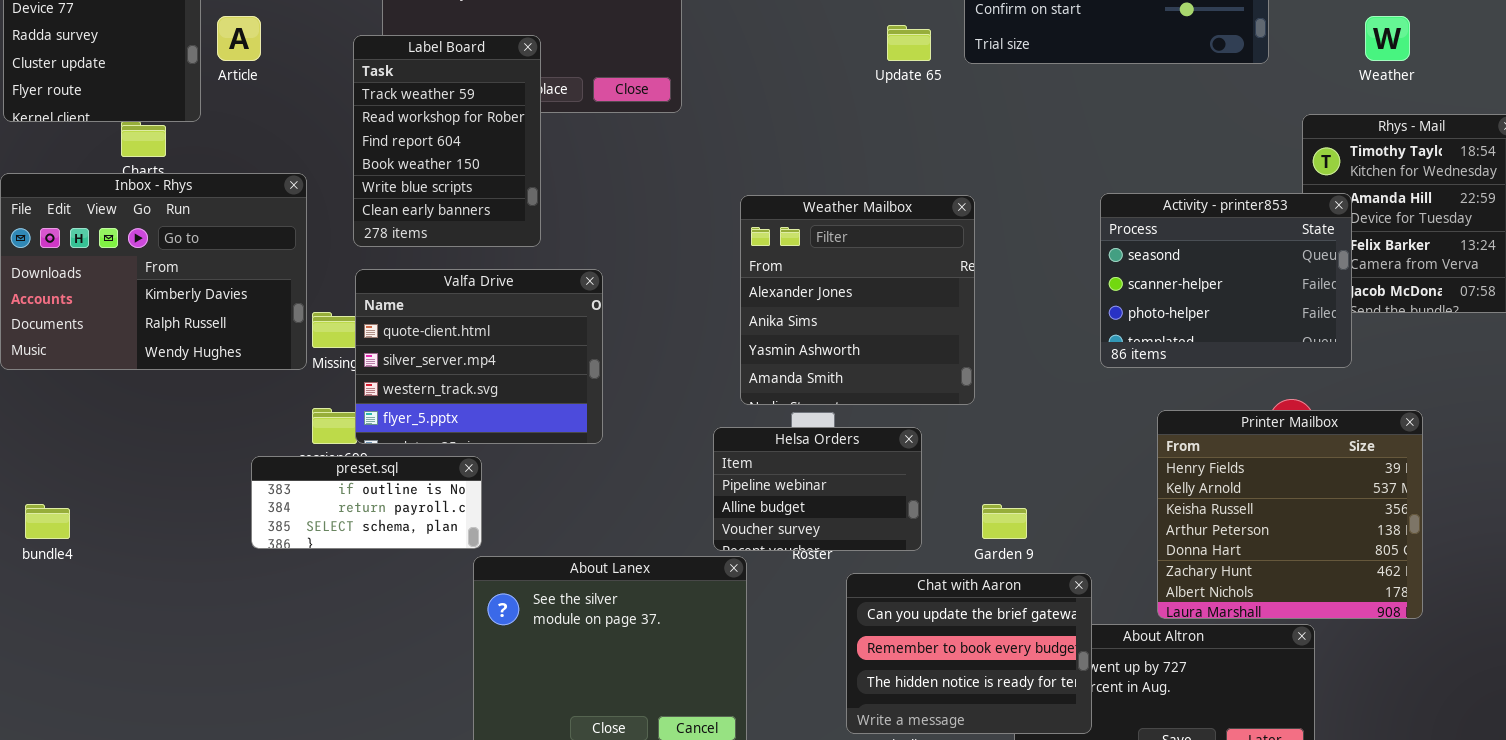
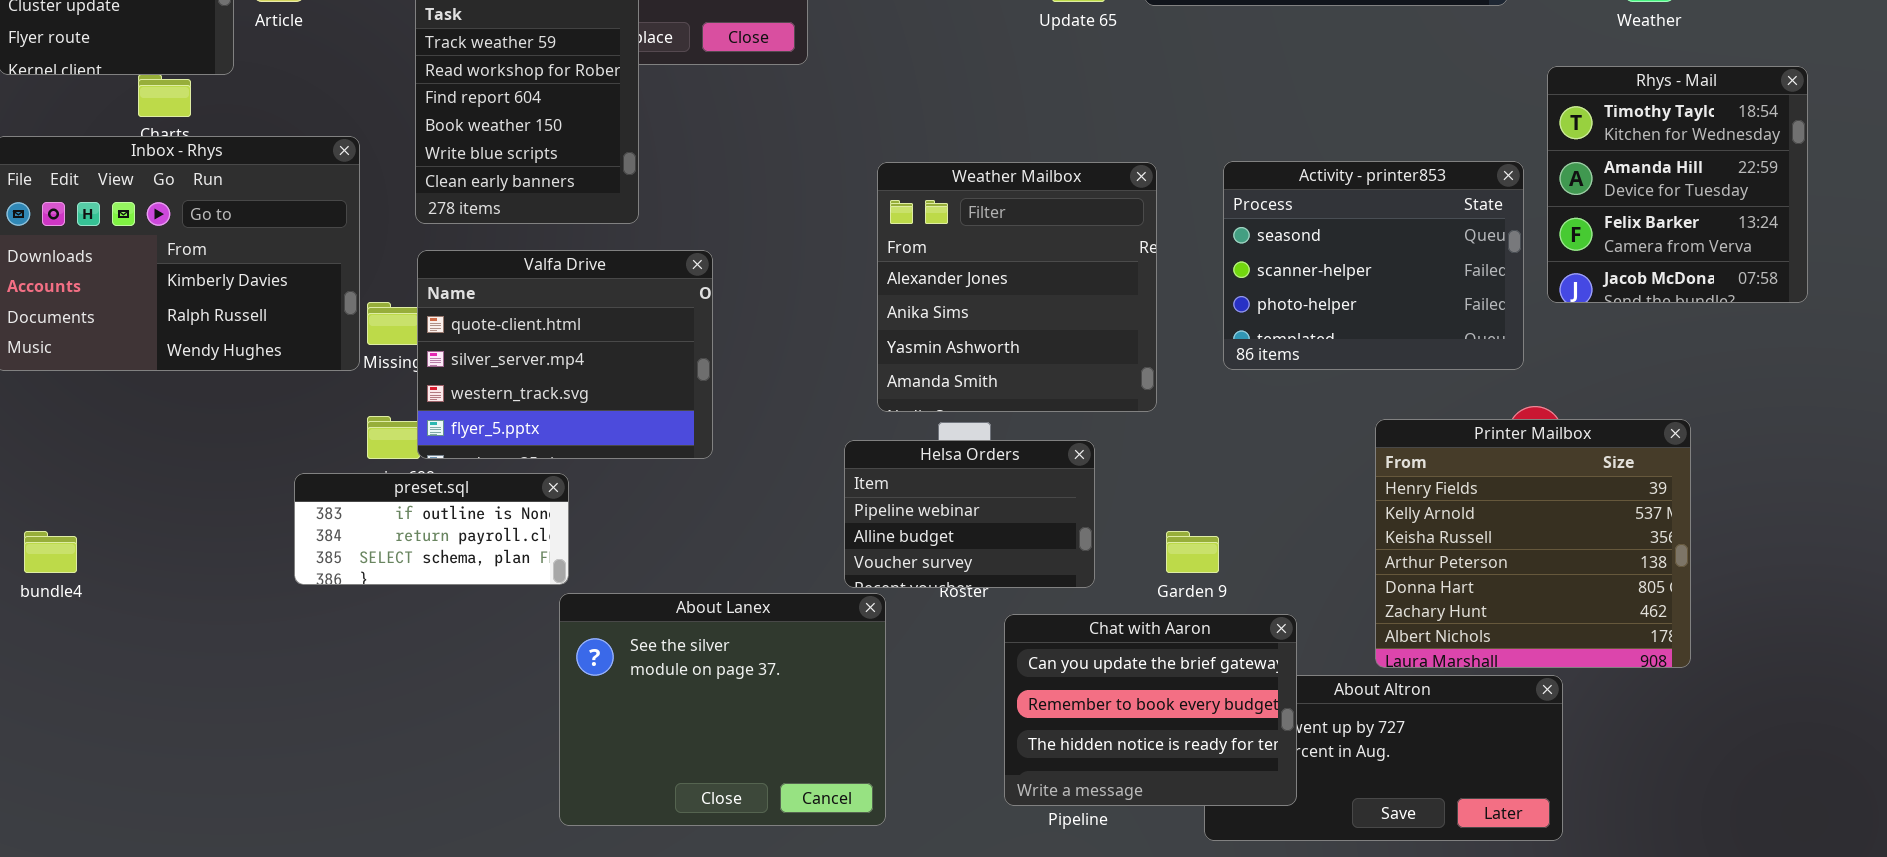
Activity - printer853: [1100,193,1352,368] -> [1223,161,1524,370], moved

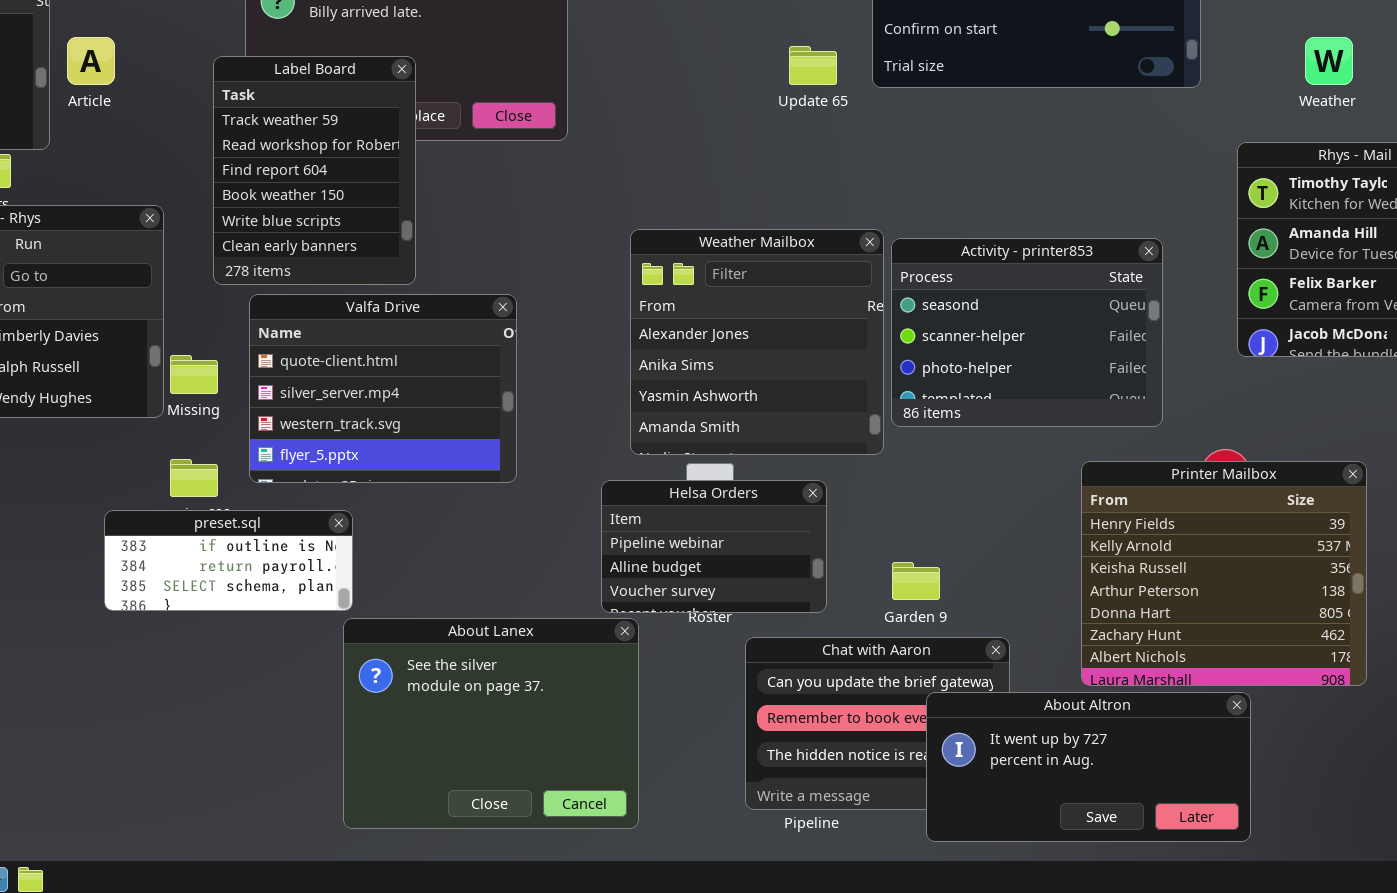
Activity - printer853: [1223,161,1524,370] -> [891,238,1163,427], moved
Valfa Drive: [417,250,713,459] -> [249,294,517,483], moved
About Altron: [1204,675,1563,841] -> [926,692,1251,842], raised

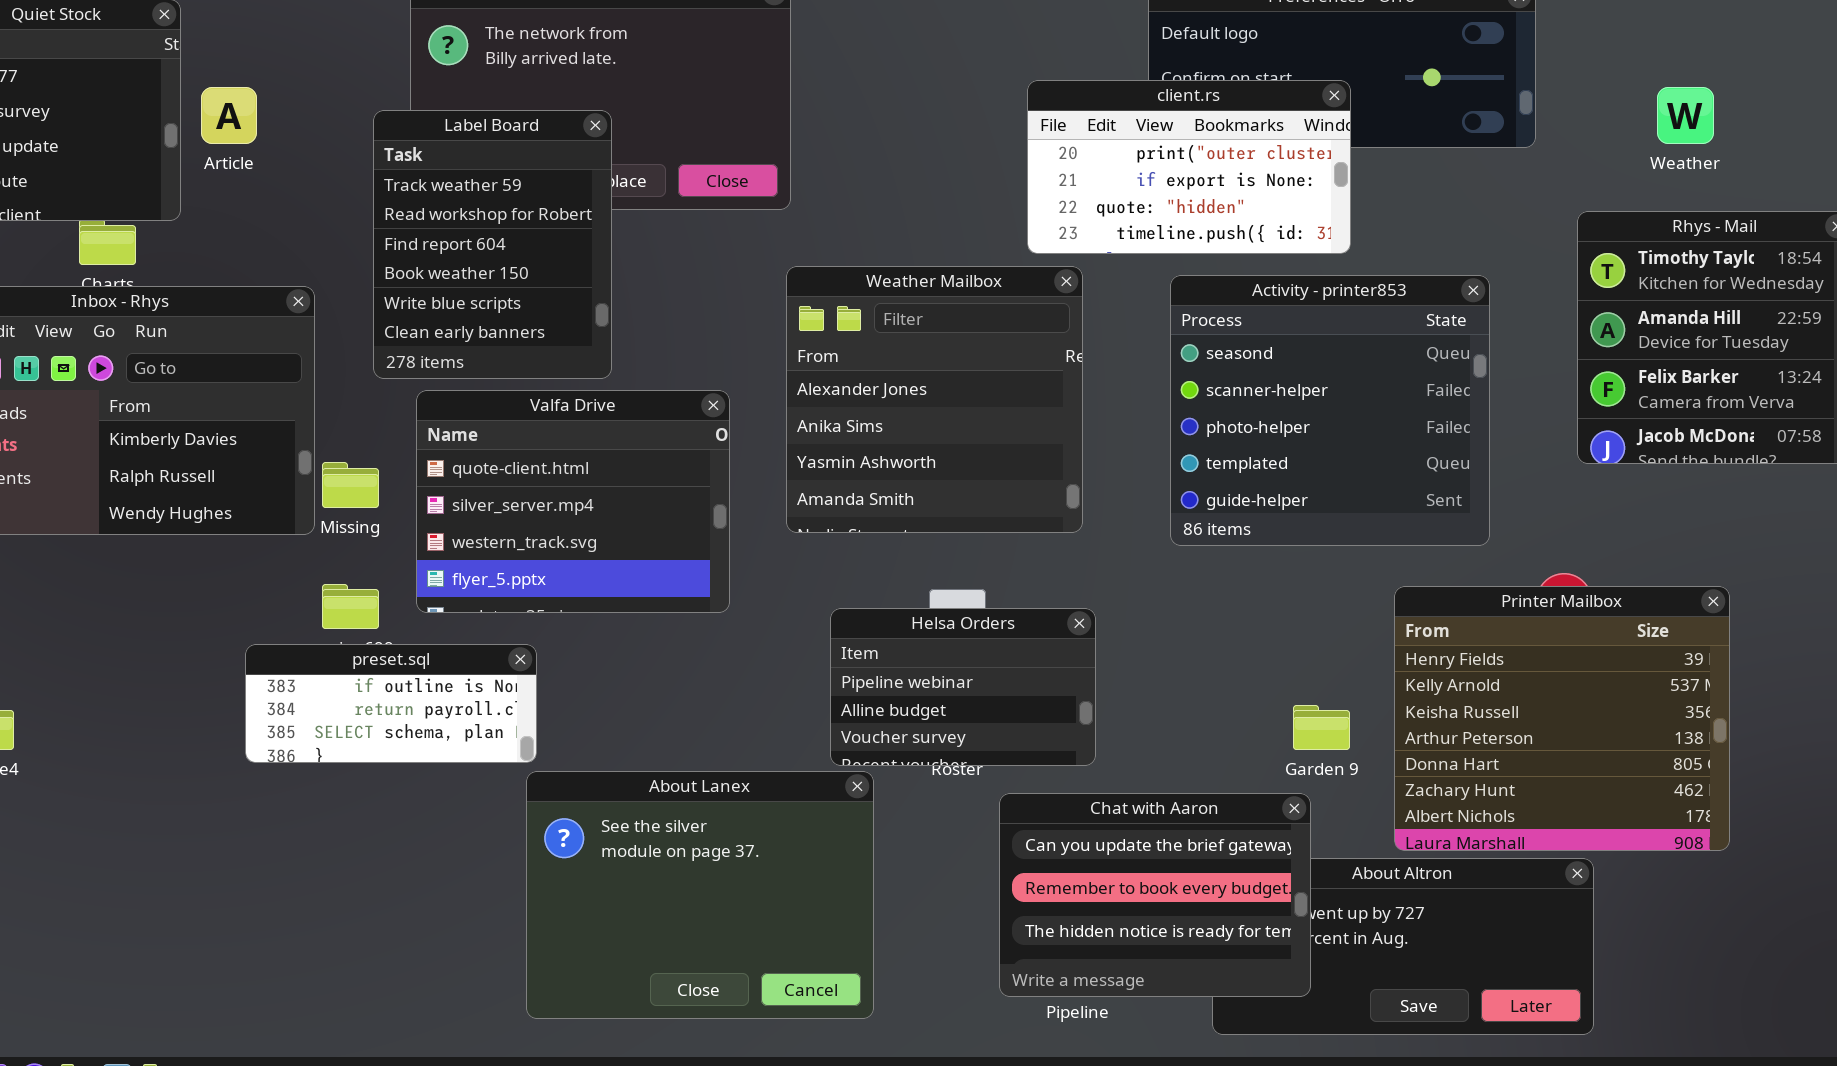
client.rs: none -> [1027,80,1351,254], opened
Weather Mailbox: [630,229,884,455] -> [786,266,1083,533], moved
Activity - printer853: [891,238,1163,427] -> [1170,275,1490,546], resized
Garden 9: [892,562,940,600] -> [1293,705,1350,750], moved
Chat with Aaron: [745,637,1010,810] -> [999,793,1311,997], raised

